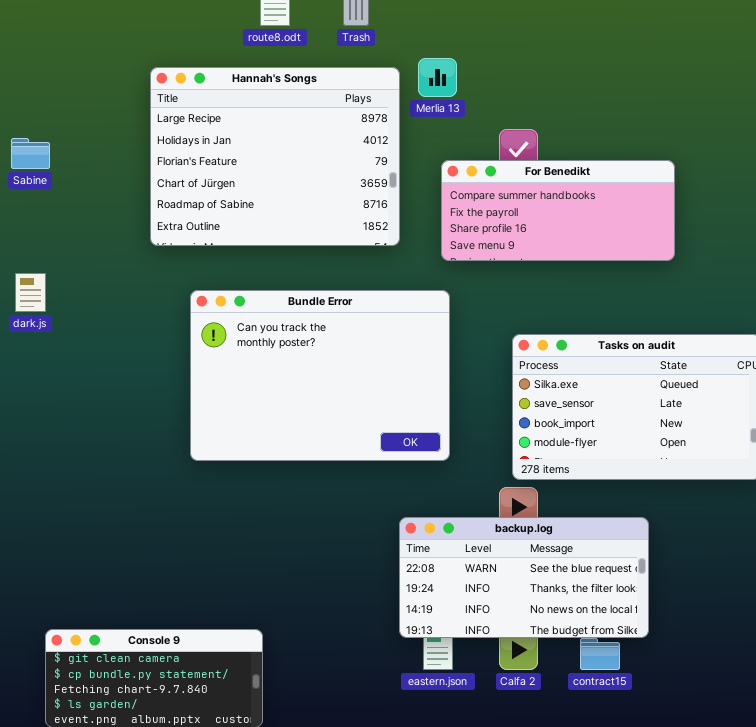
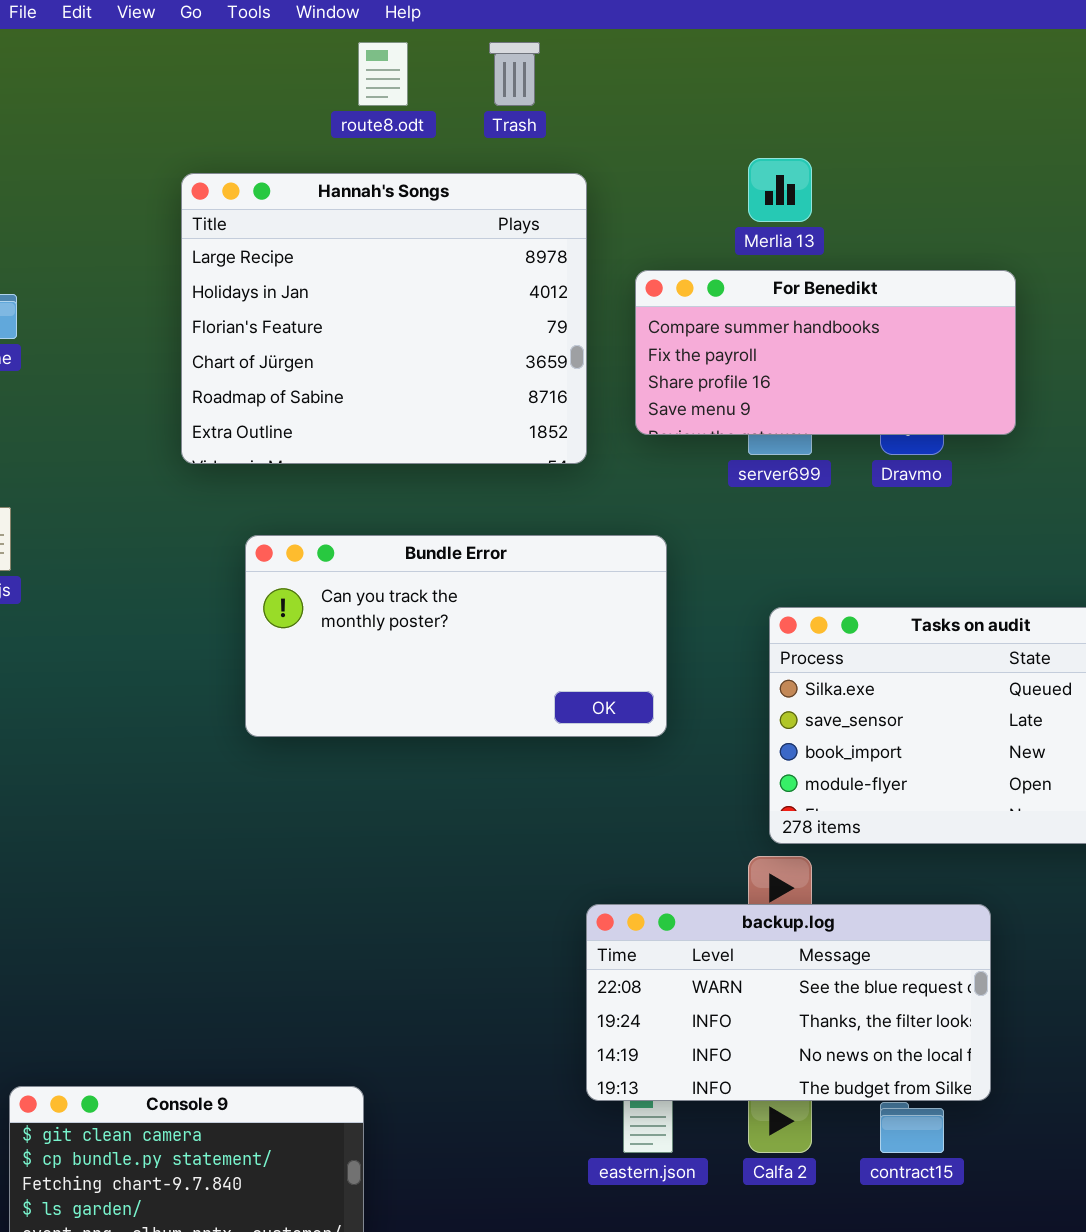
Merlia 13: [418,58,457,97] -> [748,158,812,222], moved
For Benedikt: [441,160,675,261] -> [635,270,1016,435], moved
Bundle Error: [190,290,450,461] -> [245,535,667,737], resized

